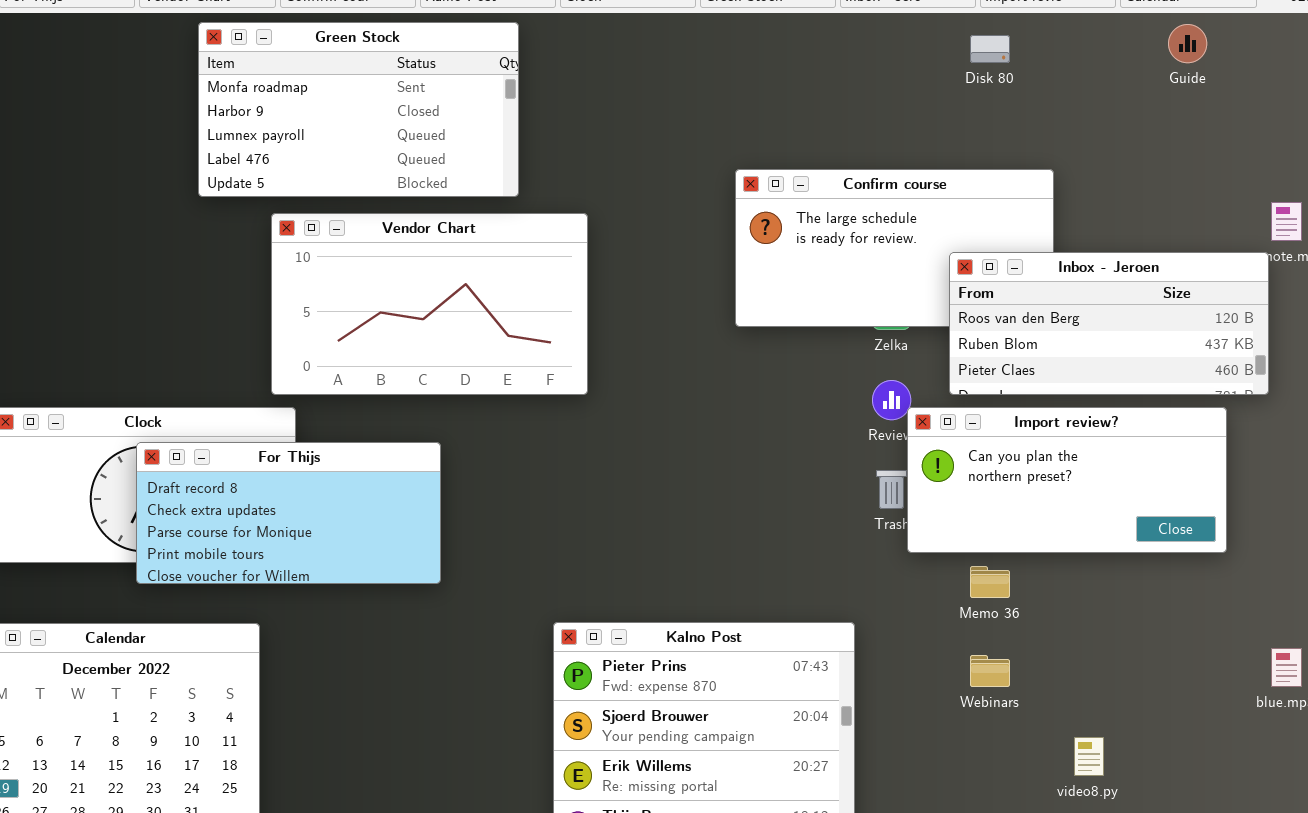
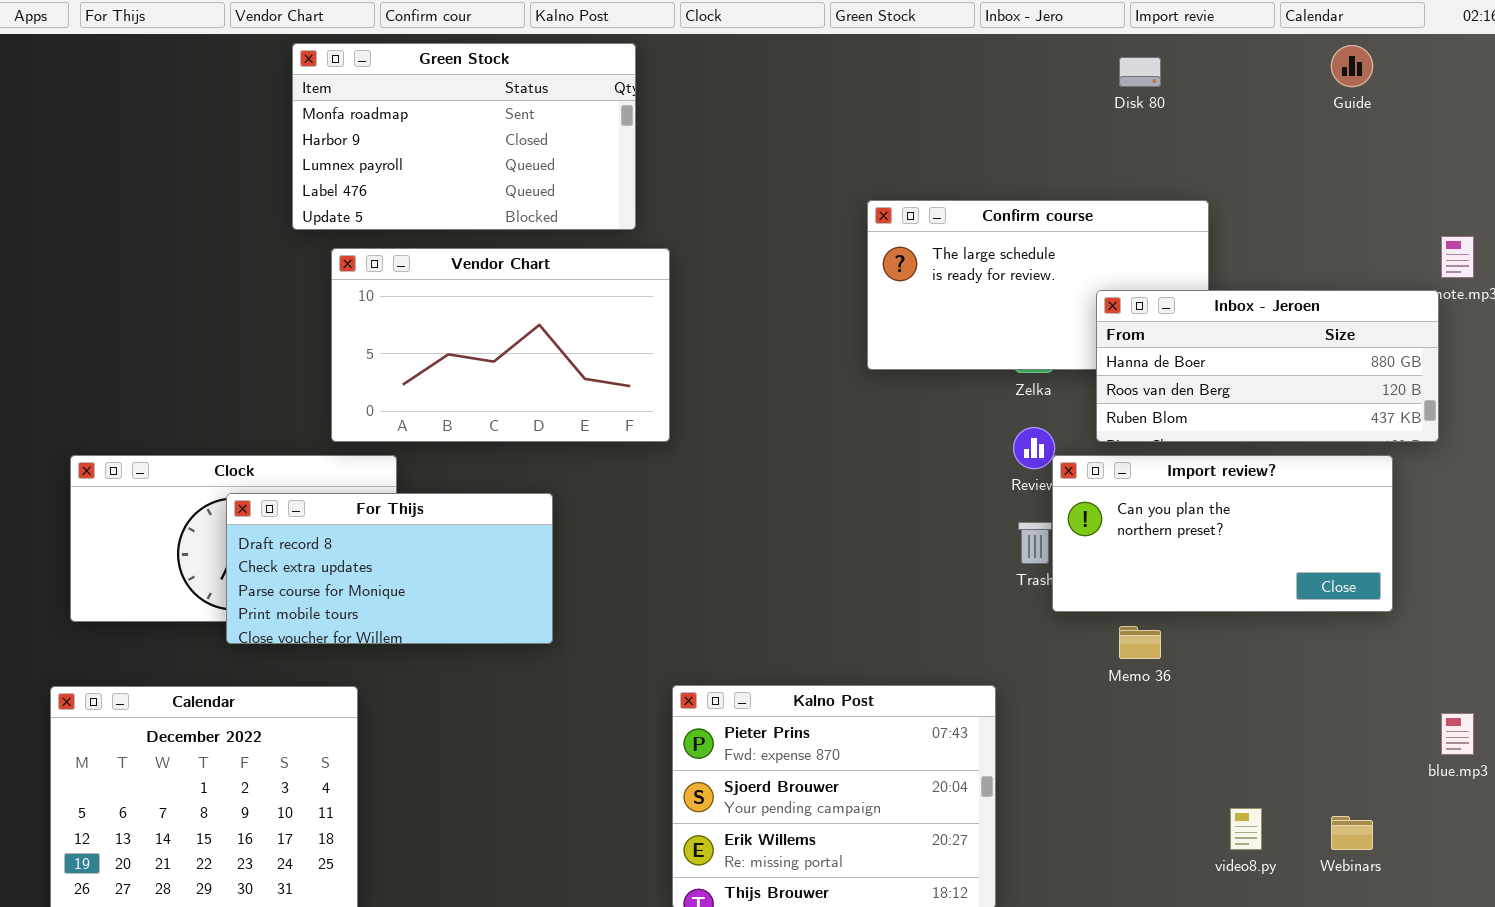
Vendor Chart: [271,213,588,395] -> [331,248,670,442], moved
Inbox - Jeroen: [949,252,1269,395] -> [1096,290,1439,442], scrolled up 1 row
Webinars: [970,655,1010,687] -> [1331,816,1373,850], moved

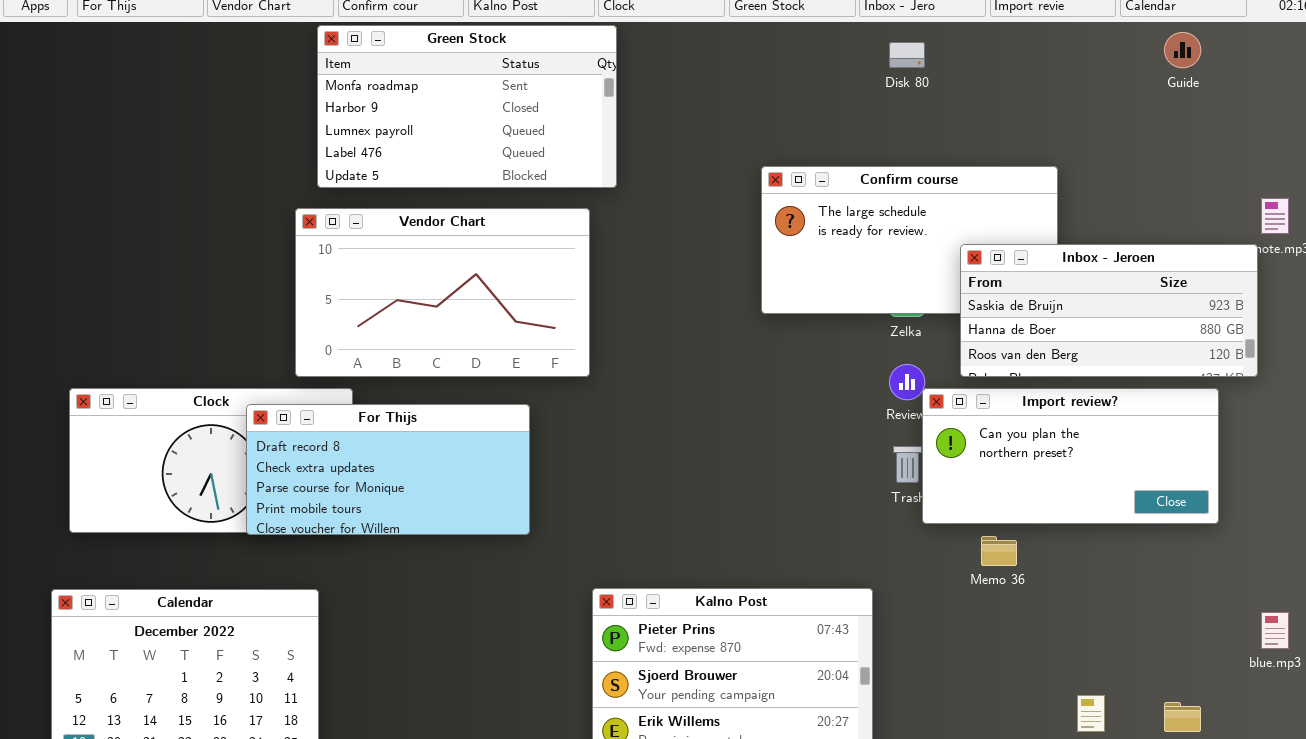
Green Stock: [292,43,636,230] -> [317,25,617,188], moved
Disk 80: [1119,57,1161,87] -> [889,42,925,68], moved
Inbox - Jeroen: [1096,290,1439,442] -> [960,244,1258,377], scrolled up 1 row
For Thijs: [226,493,553,644] -> [246,404,530,535], moved

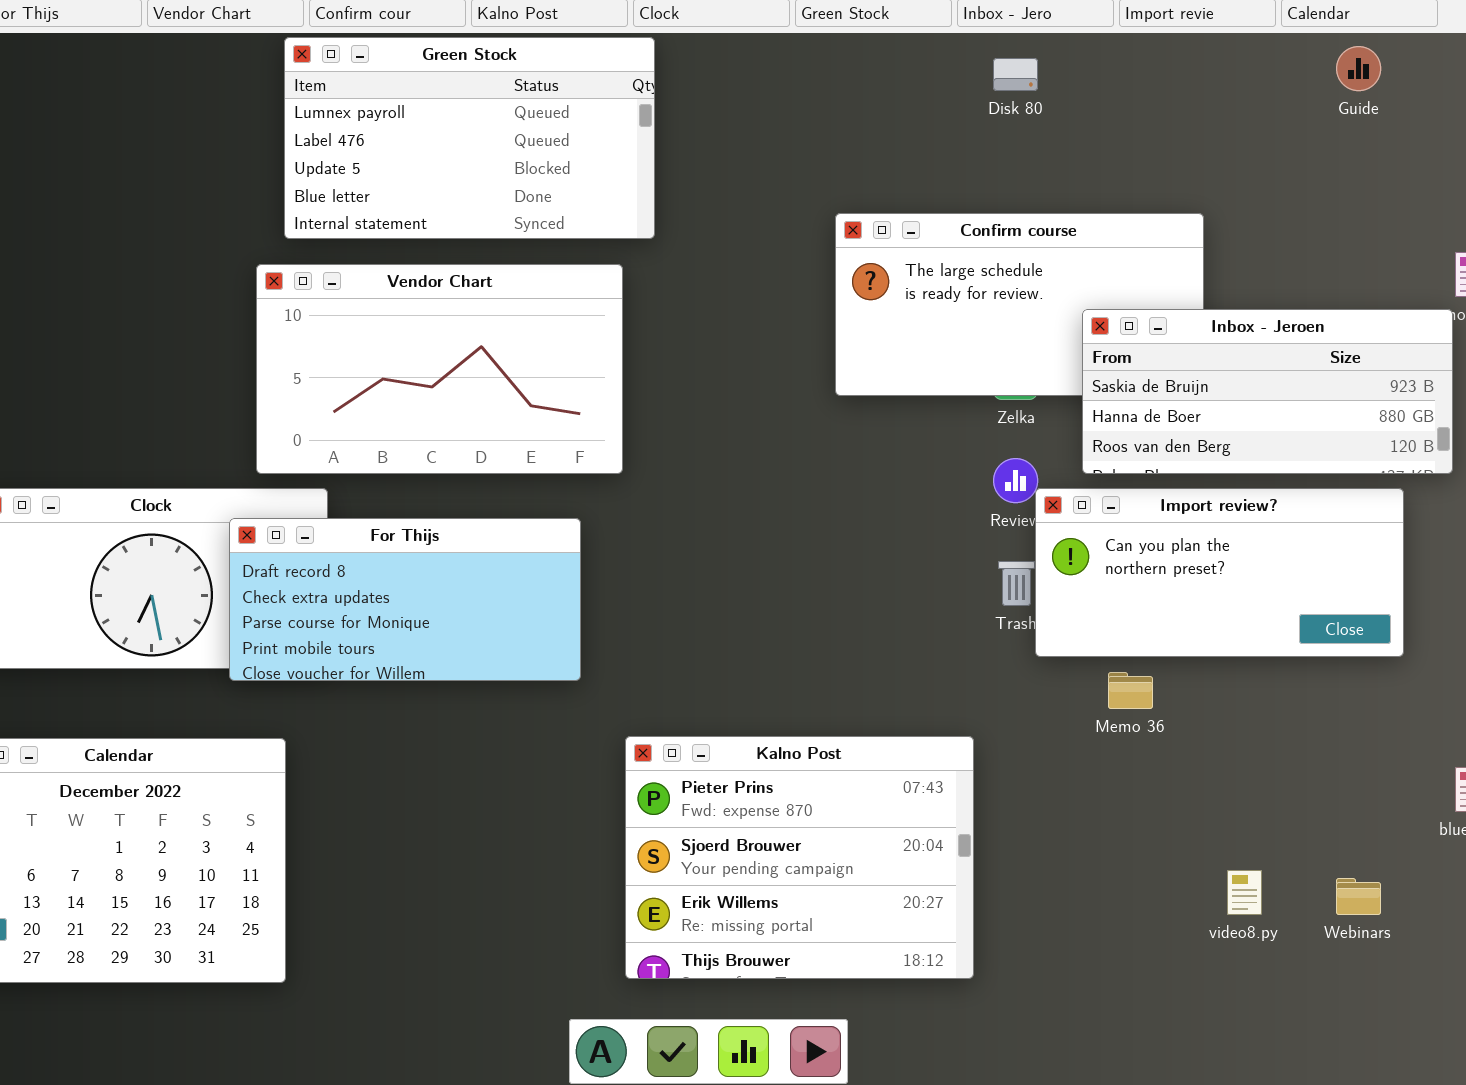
Green Stock: [317,25,617,188] -> [284,37,655,239], scrolled down 2 rows
For Thijs: [246,404,530,535] -> [229,518,581,681], moved

